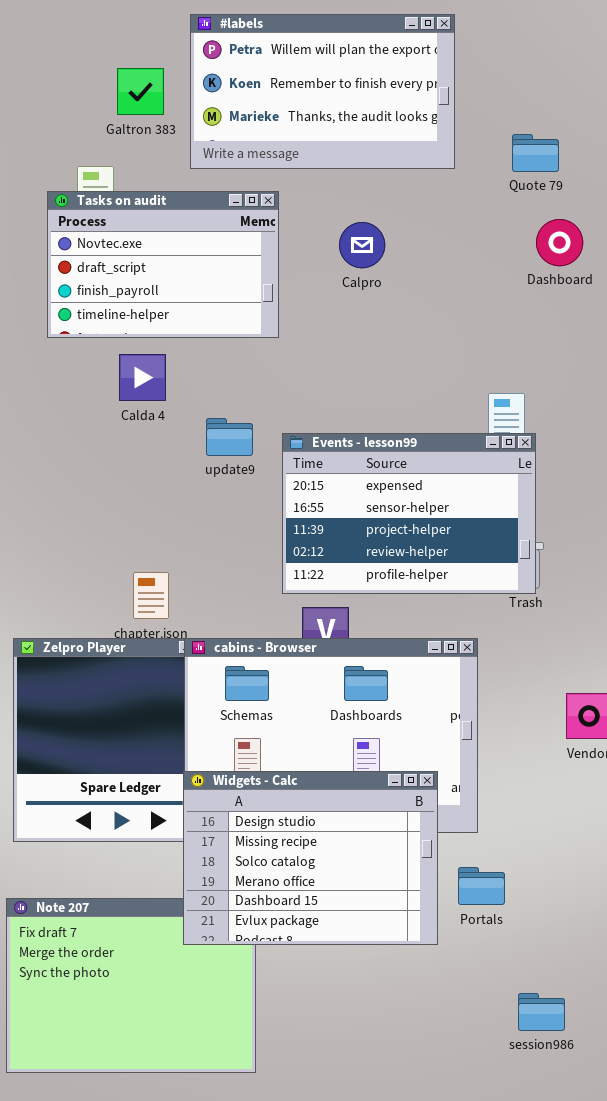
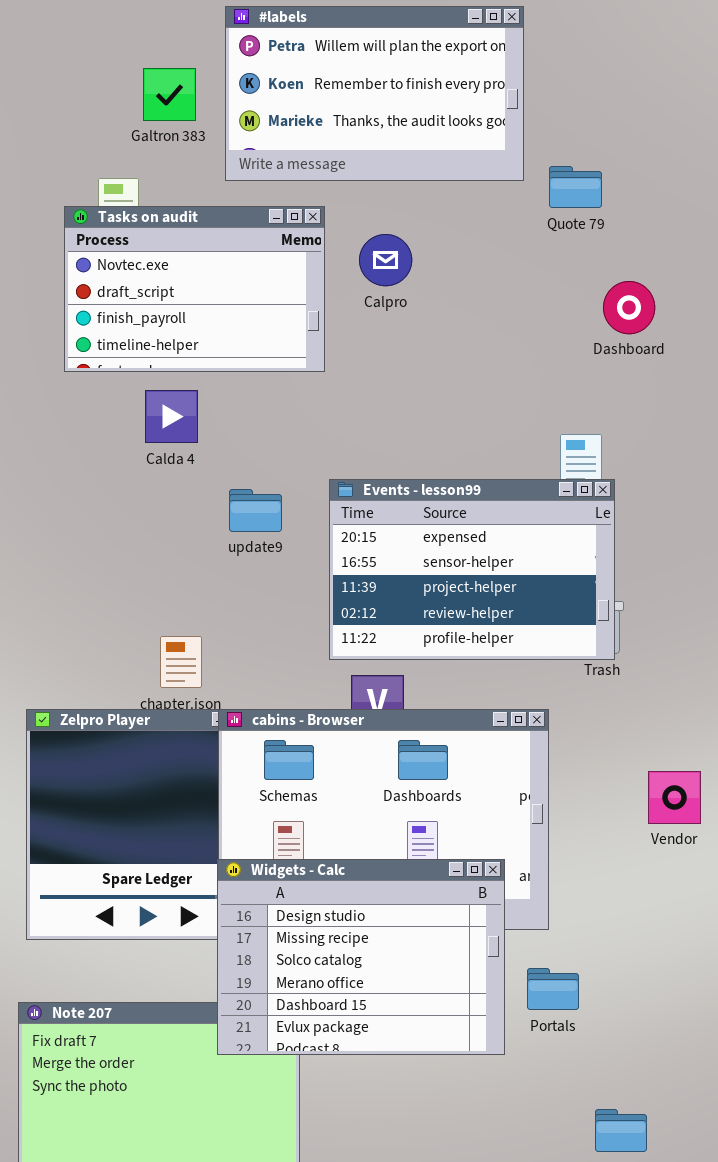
Quote 79: [512,134,559,172] -> [549,166,602,208], moved
Dashboard: [536,219,583,266] -> [603,281,655,334], moved
Calpro: [339,222,385,268] -> [359,234,412,286], moved
update9: [206,418,253,456] -> [229,489,282,532], moved

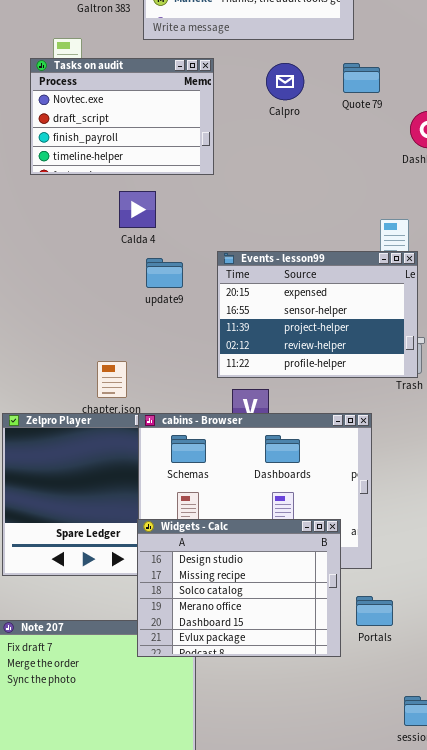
Quote 79: [549,166,602,208] -> [343,63,380,93], moved
Calpro: [359,234,412,286] -> [266,63,304,100], moved
Calda 4: [145,390,198,443] -> [119,191,156,228], moved

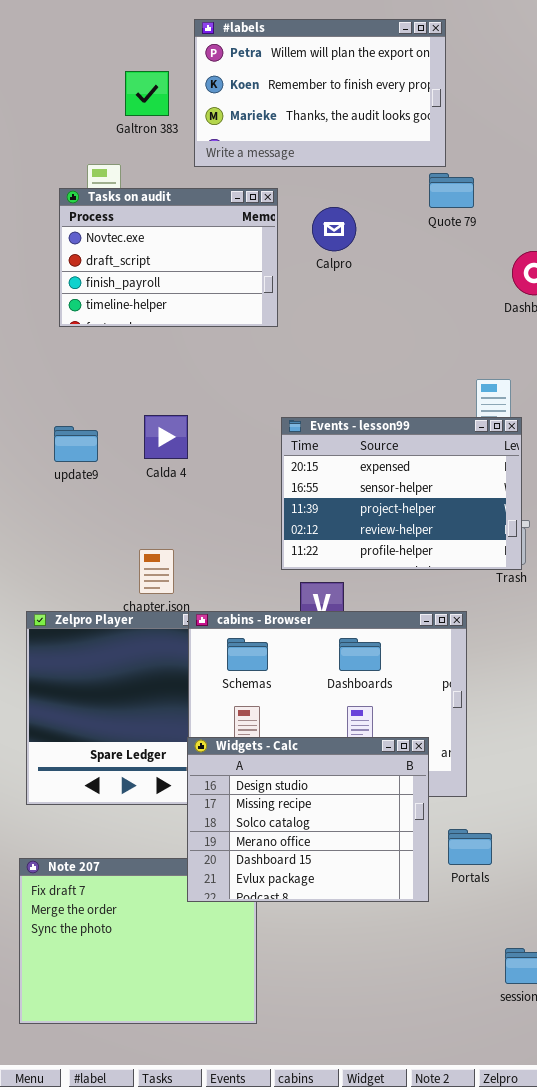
Calpro: [266,63,304,100] -> [312,207,356,251], moved
Quote 79: [343,63,380,93] -> [429,173,474,208], moved
Calda 4: [119,191,156,228] -> [144,415,188,459], moved
update9: [146,258,183,288] -> [54,426,98,462], moved

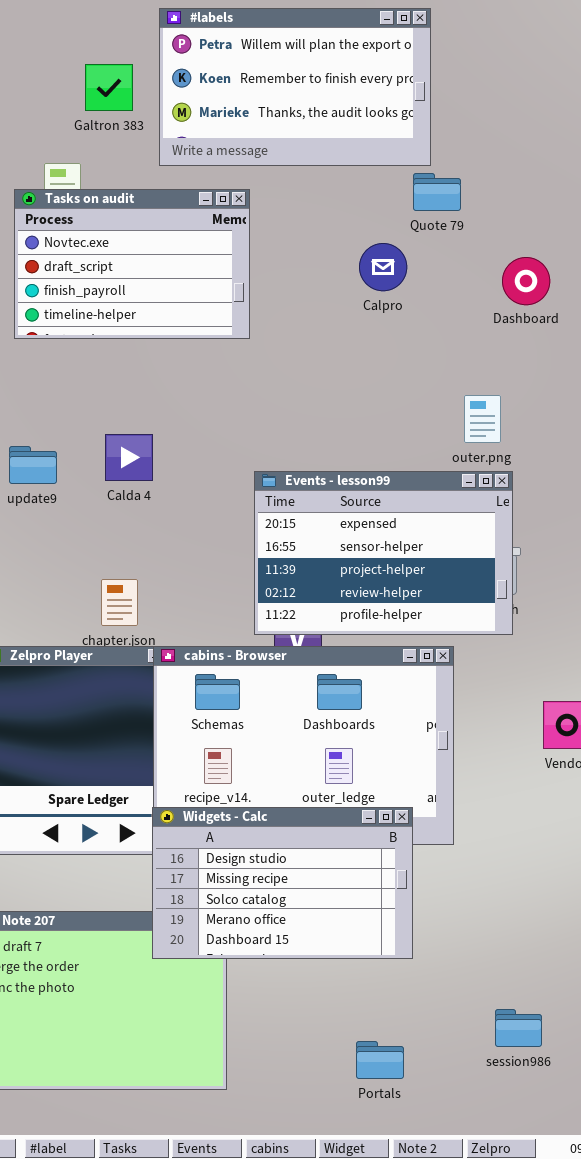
Calpro: [312,207,356,251] -> [359,243,407,291], moved
Events - lesson99: [281,417,522,570] -> [254,471,513,635], moved
Widgets - Calc: [187,737,429,902] -> [152,807,413,959], resized
Portals: [448,829,492,865] -> [356,1041,404,1079], moved

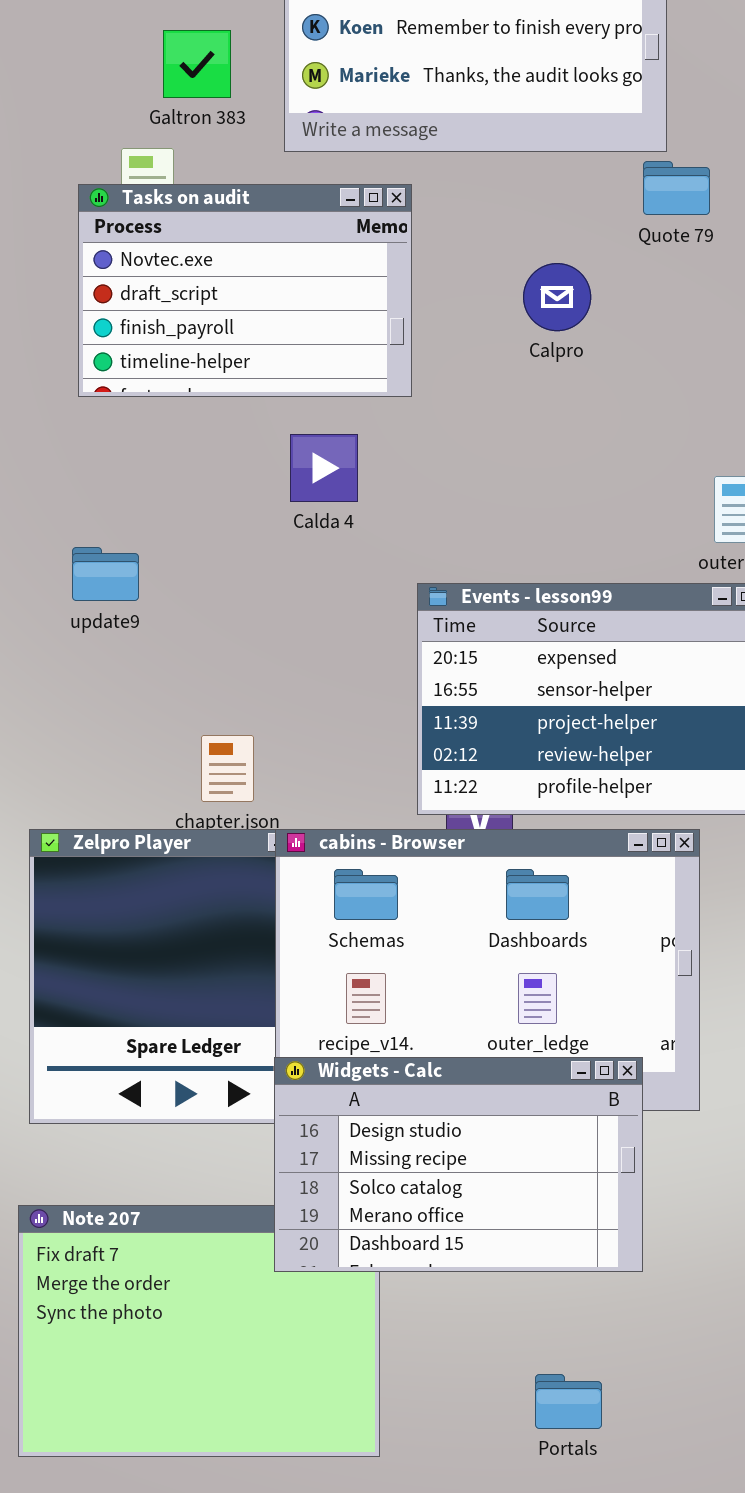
Galtron 383: [85,64,133,111] -> [163,30,231,98], moved
Calpro: [359,243,407,291] -> [523,263,591,331], moved
Calda 4: [105,434,153,481] -> [290,434,358,502], moved
Portals: [356,1041,404,1079] -> [535,1374,602,1429], moved

